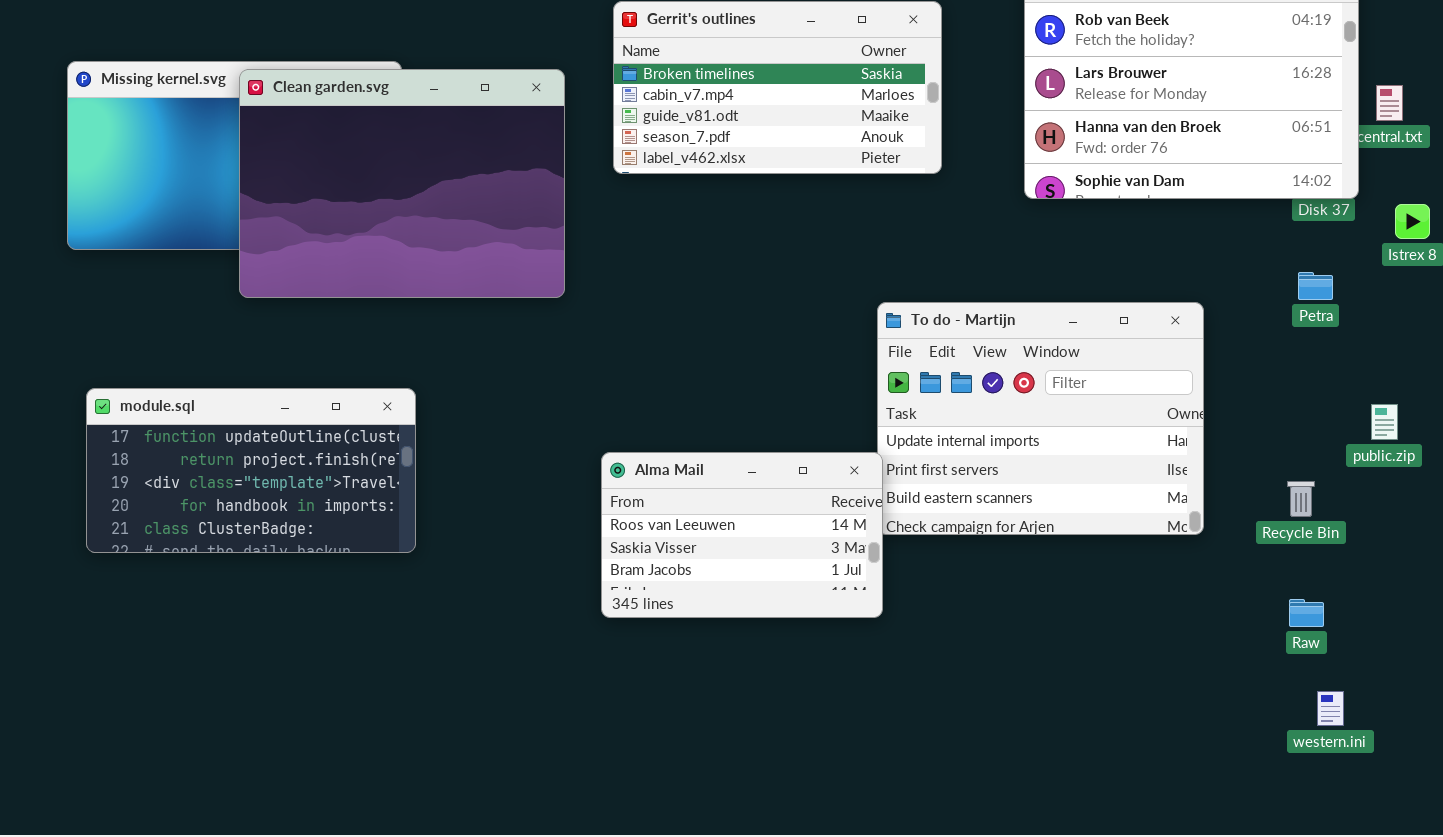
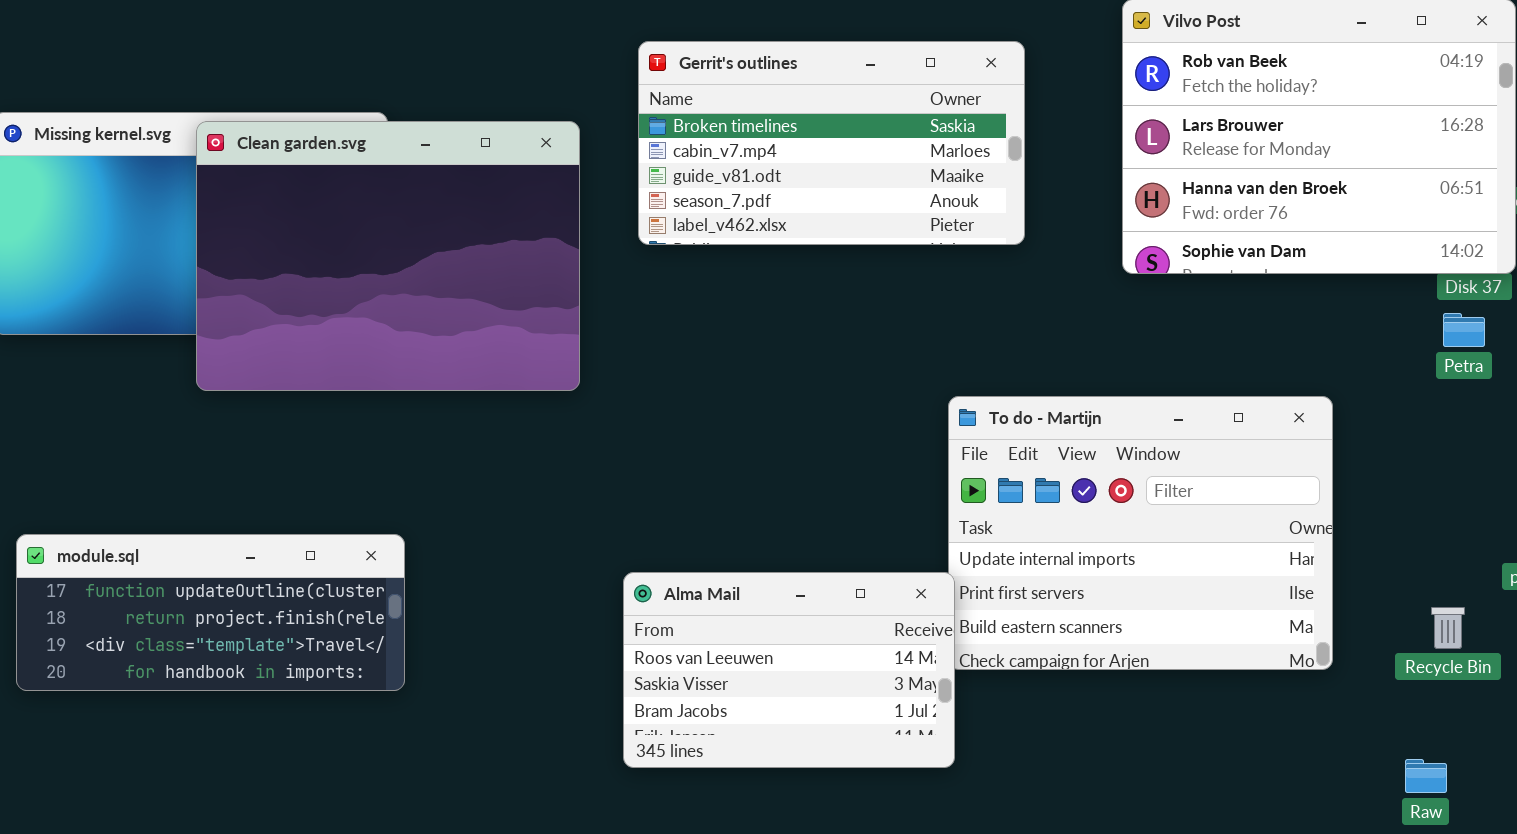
Petra: [1298,272,1333,300] -> [1443,313,1485,347], moved
module.sql: [86,388,416,553] -> [16,534,405,691], resized
Raw: [1289,599,1324,627] -> [1405,759,1447,793], moved

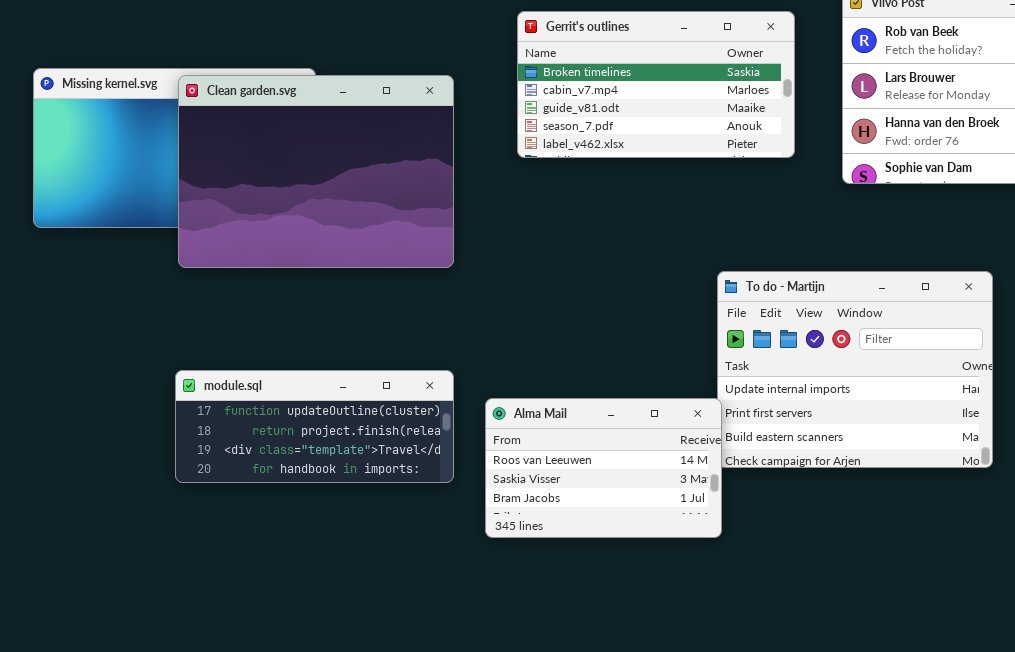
Gerrit's outlines: [638,41,1025,245] -> [517,11,795,158], moved
module.sql: [16,534,405,691] -> [175,370,454,483], moved

